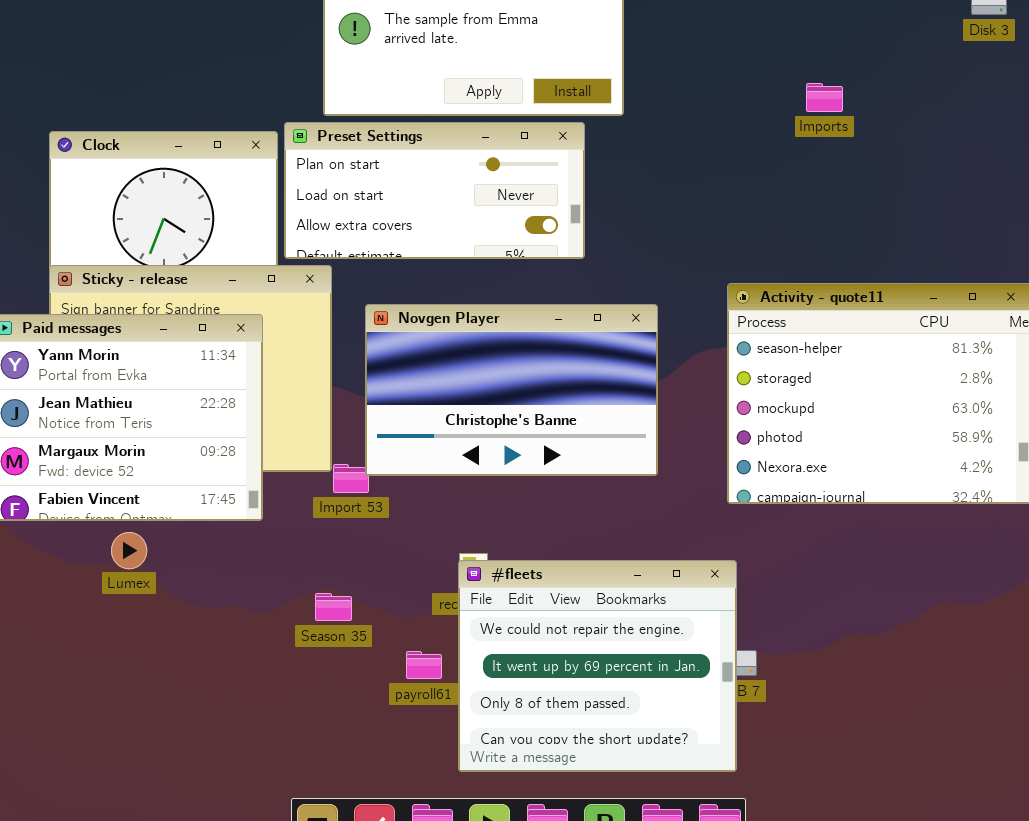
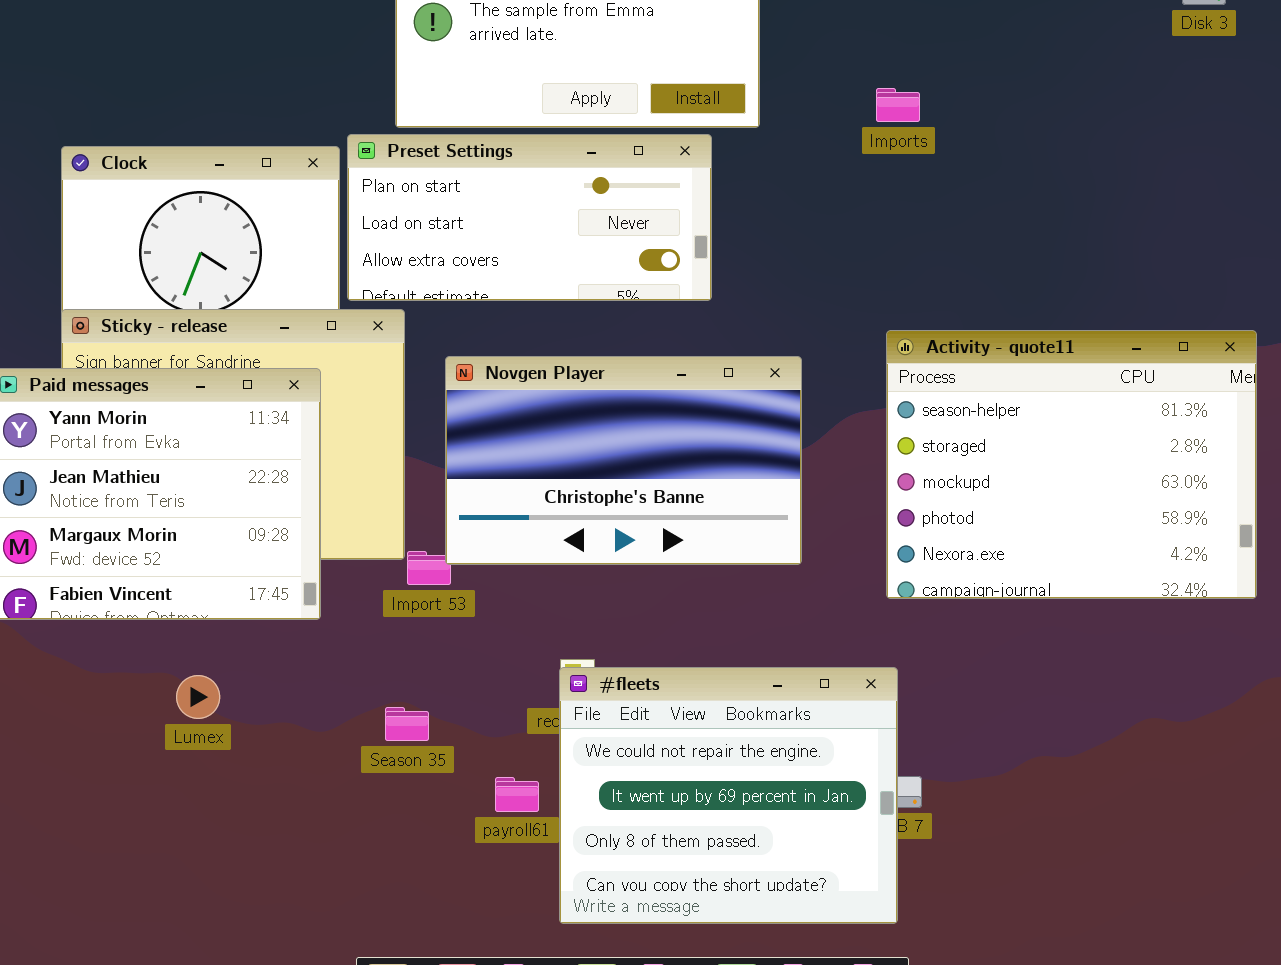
Imports: [806,83,843,112] -> [876,88,920,122], moved
Lumex: [111,532,147,569] -> [176,675,220,719], moved

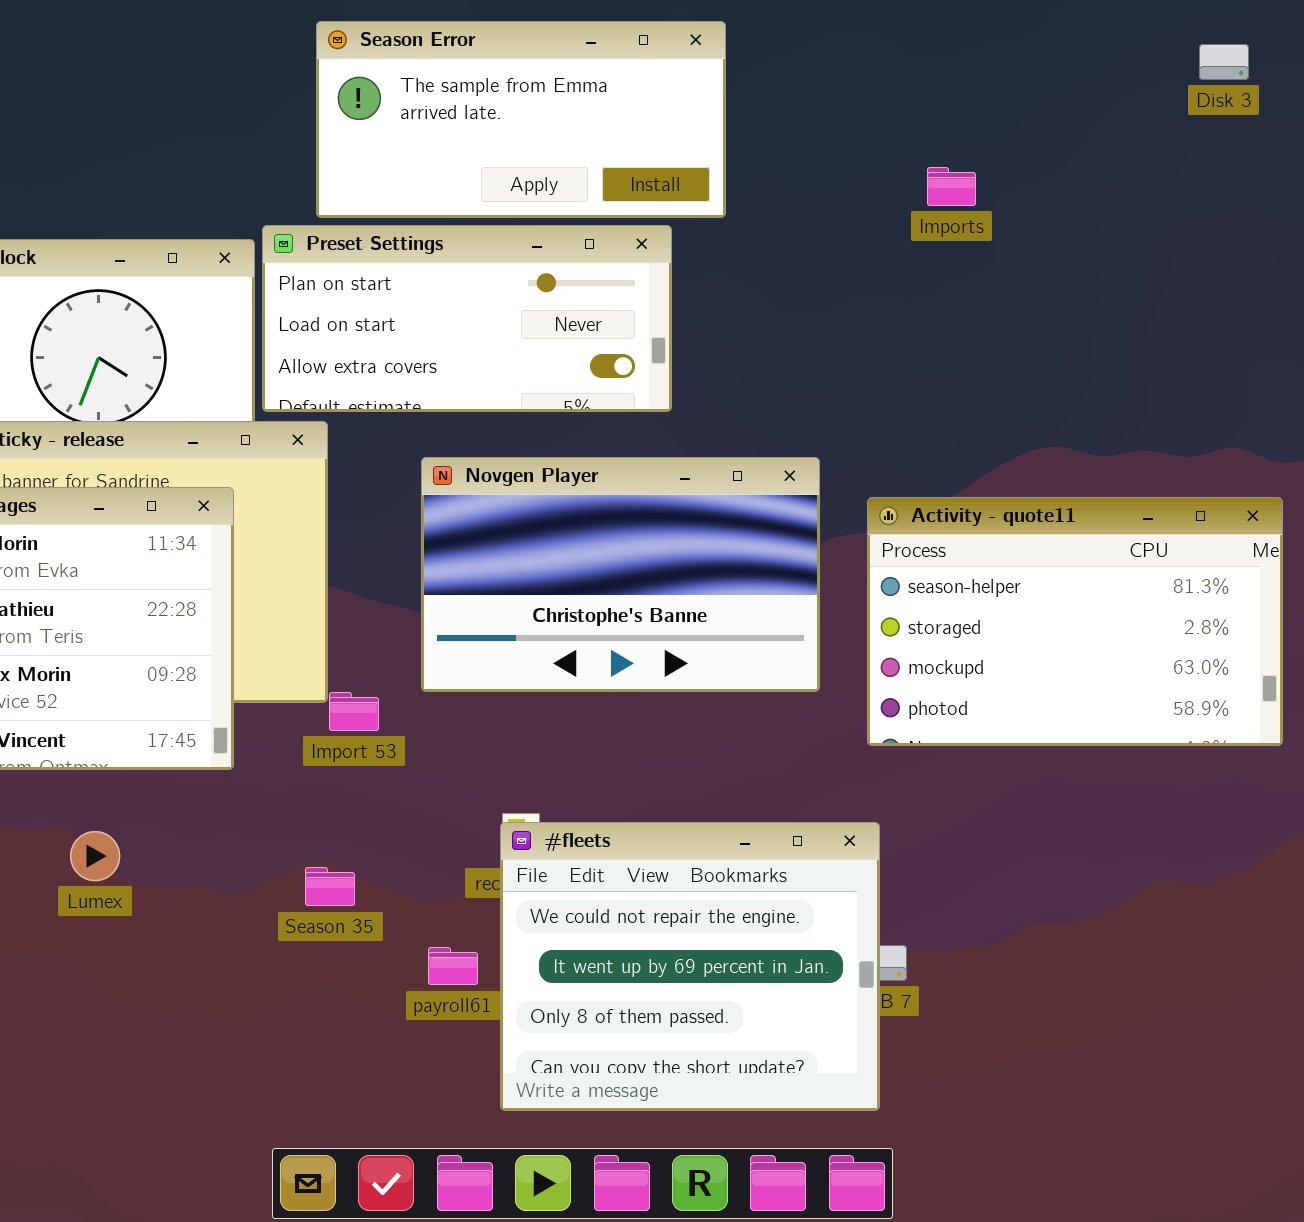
Imports: [876,88,920,122] -> [927,167,976,206], moved
Activity - quote11: [886,330,1257,599] -> [867,497,1283,746], resized
Novgen Player: [445,356,802,565] -> [421,457,820,692], moved

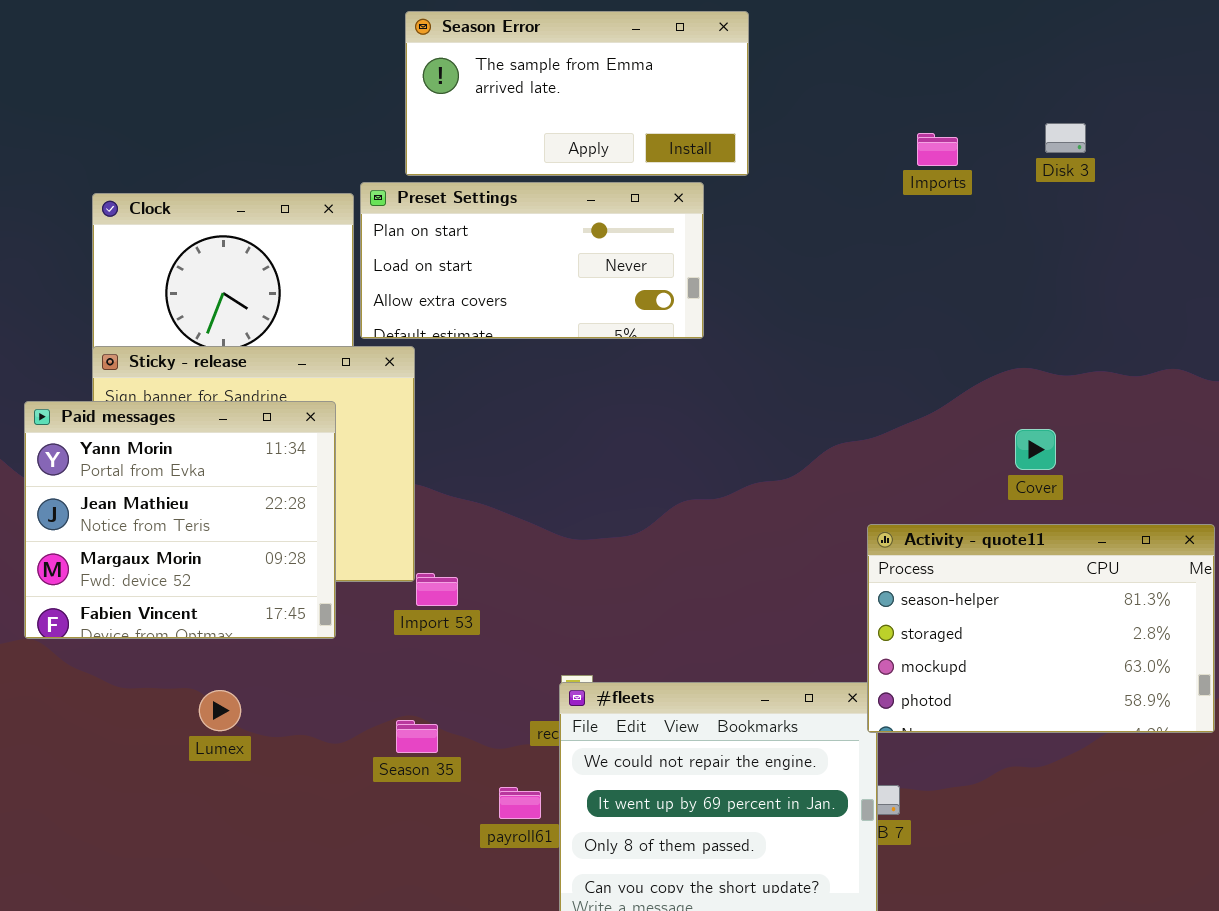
Disk 3: [1199,44,1249,80] -> [1045,123,1086,153], moved
Novgen Player: [421,457,820,692] -> none, closed
Activity - quote11: [867,497,1283,746] -> [867,524,1215,733], moved

